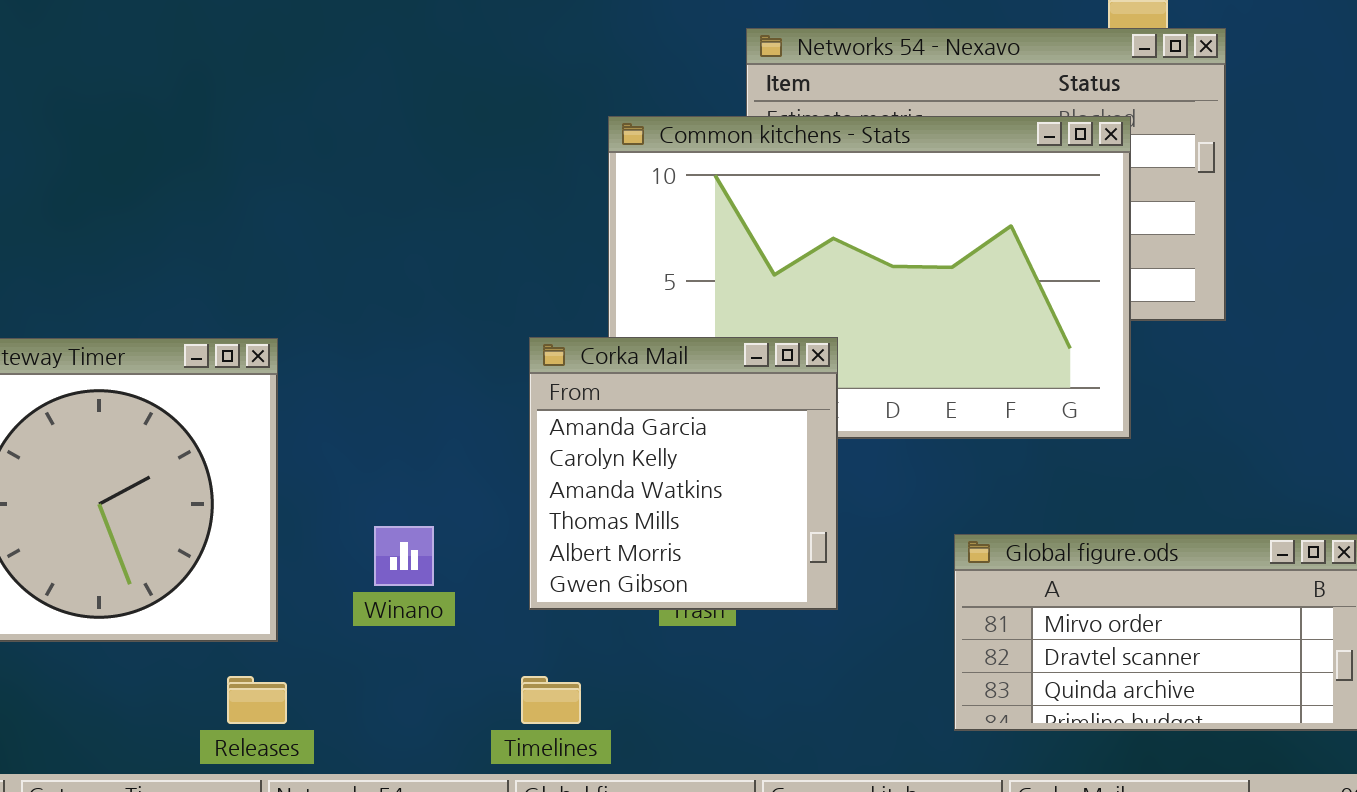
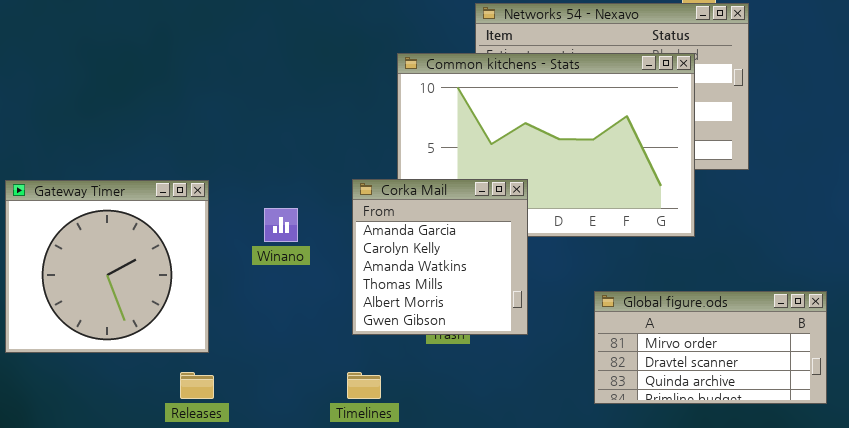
Winano: [374,526,434,586] -> [264,208,298,242], moved

